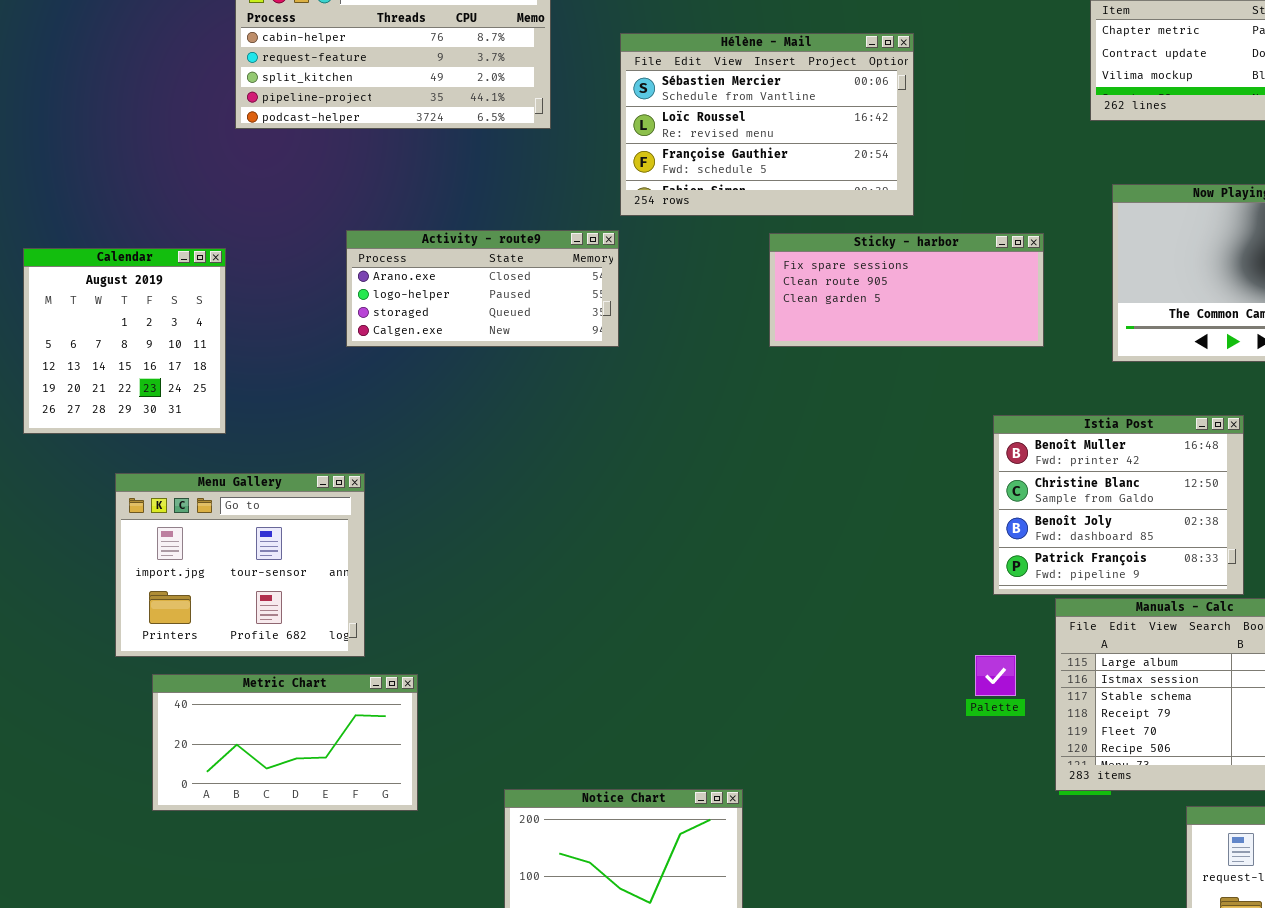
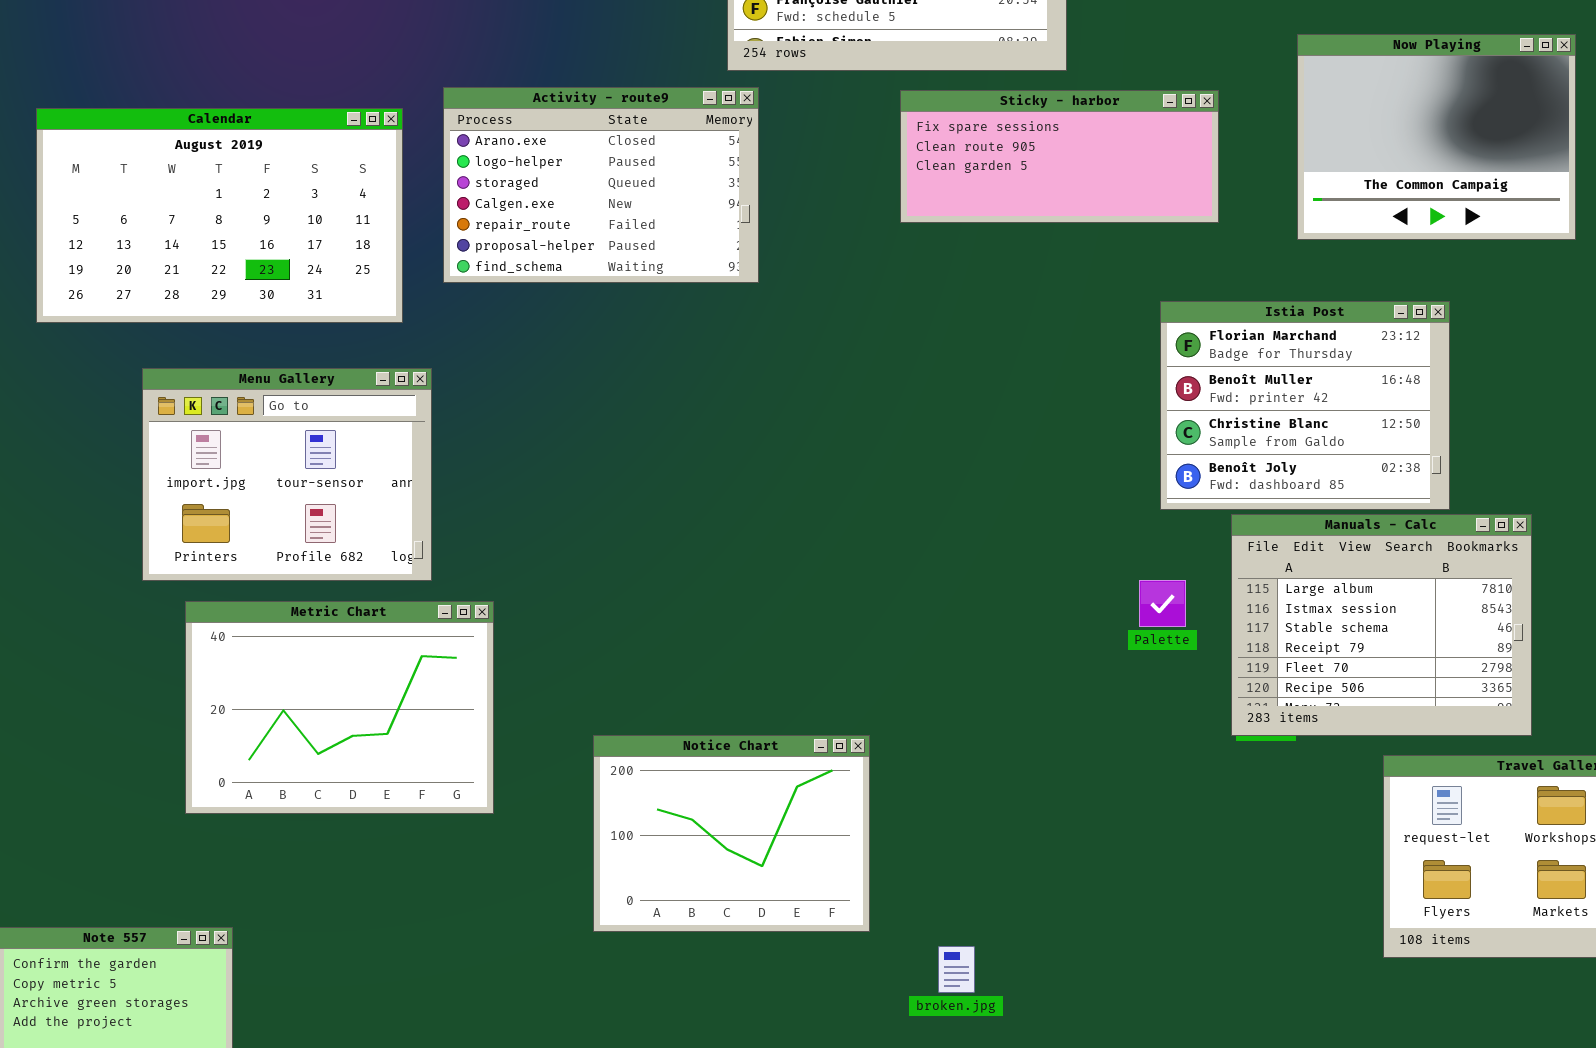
Activity - route9: [346,230,619,347] -> [443,87,759,283], moved, resized
Calendar: [23,248,226,434] -> [36,108,403,323], resized
Istia Post: [993,415,1244,595] -> [1160,301,1450,510], scrolled up 1 row
Metric Chart: [152,674,418,811] -> [185,601,494,814], resized

